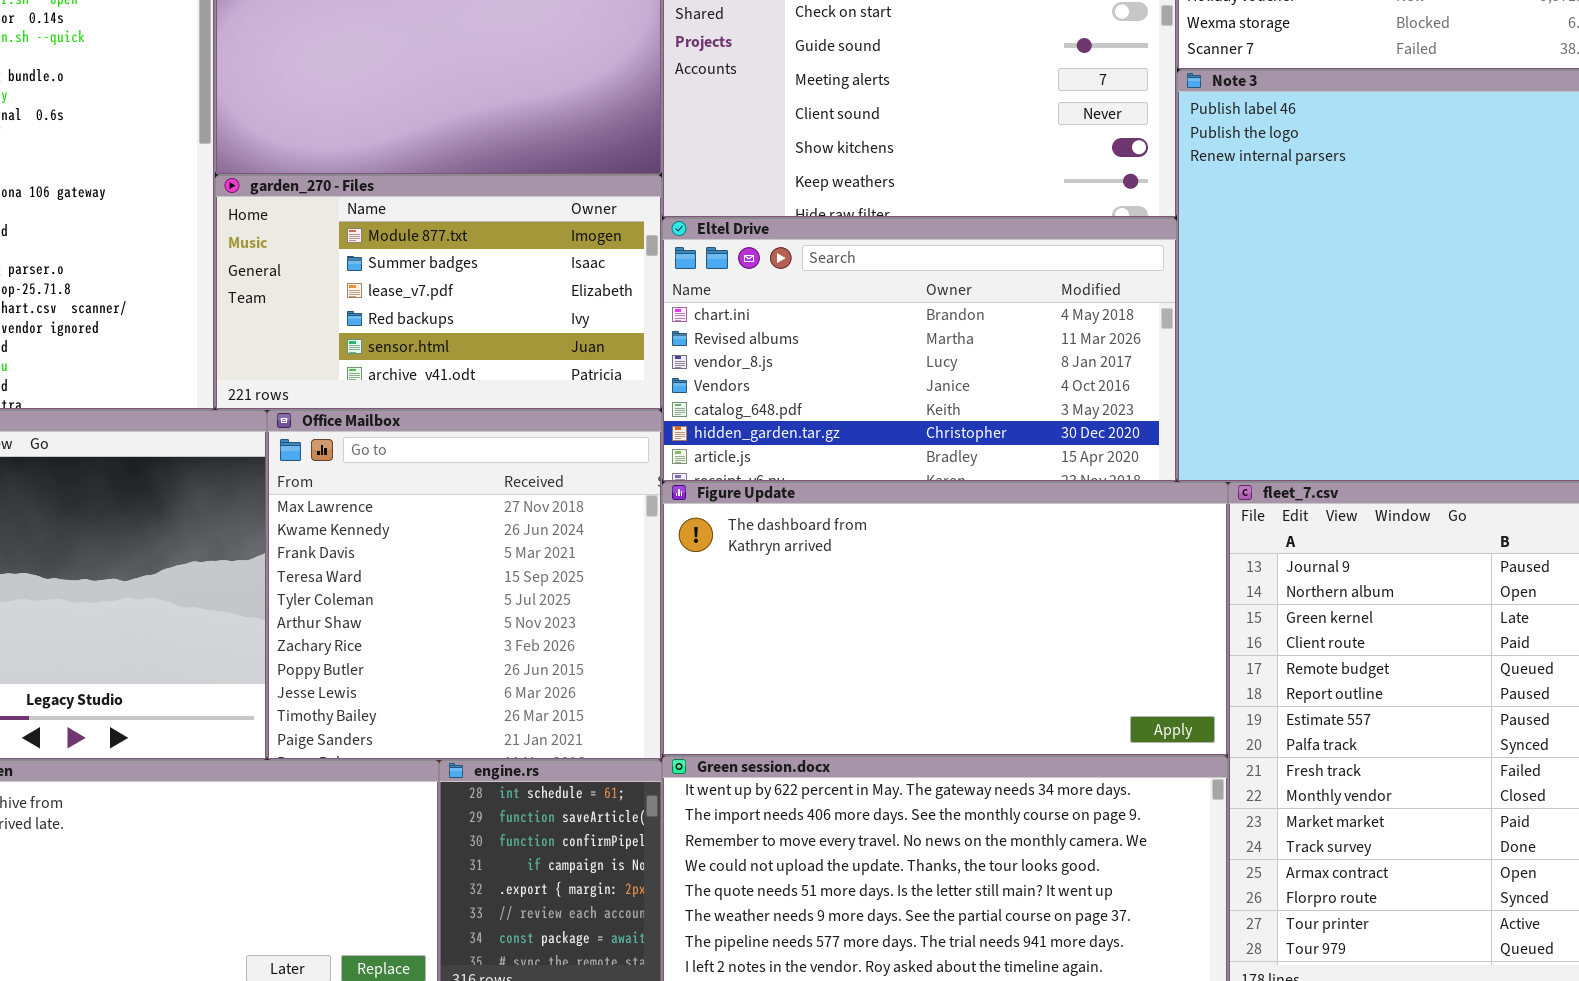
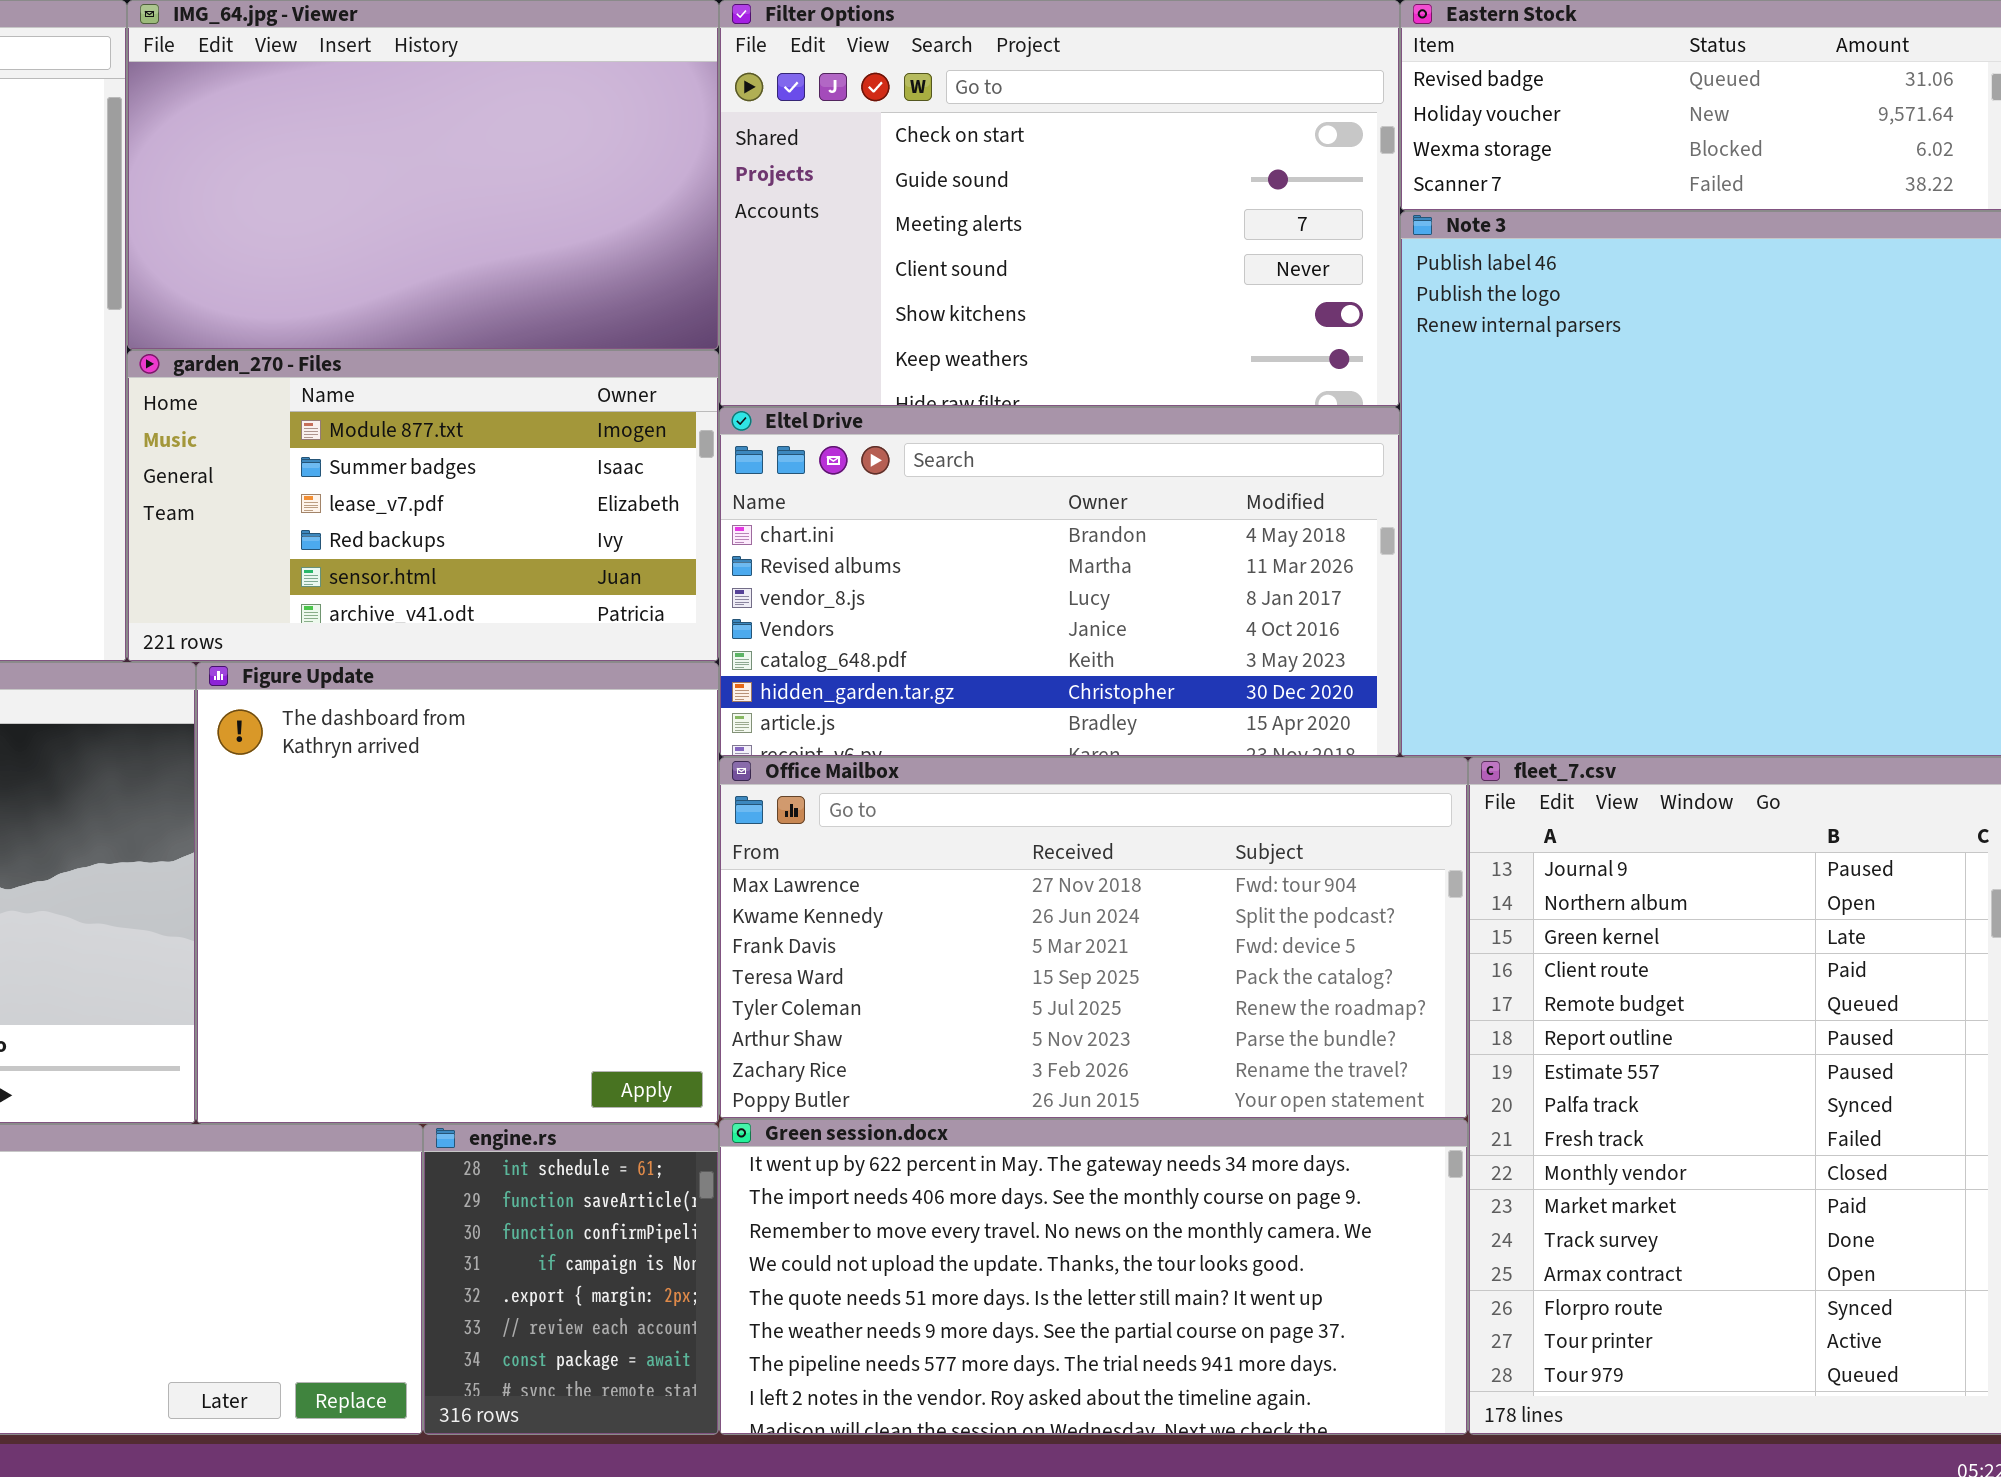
Office Mailbox: [267,410,662,760] -> [719,757,1468,1119], moved, resized
Figure Update: [662,482,1228,756] -> [196,662,719,1124], moved, resized

